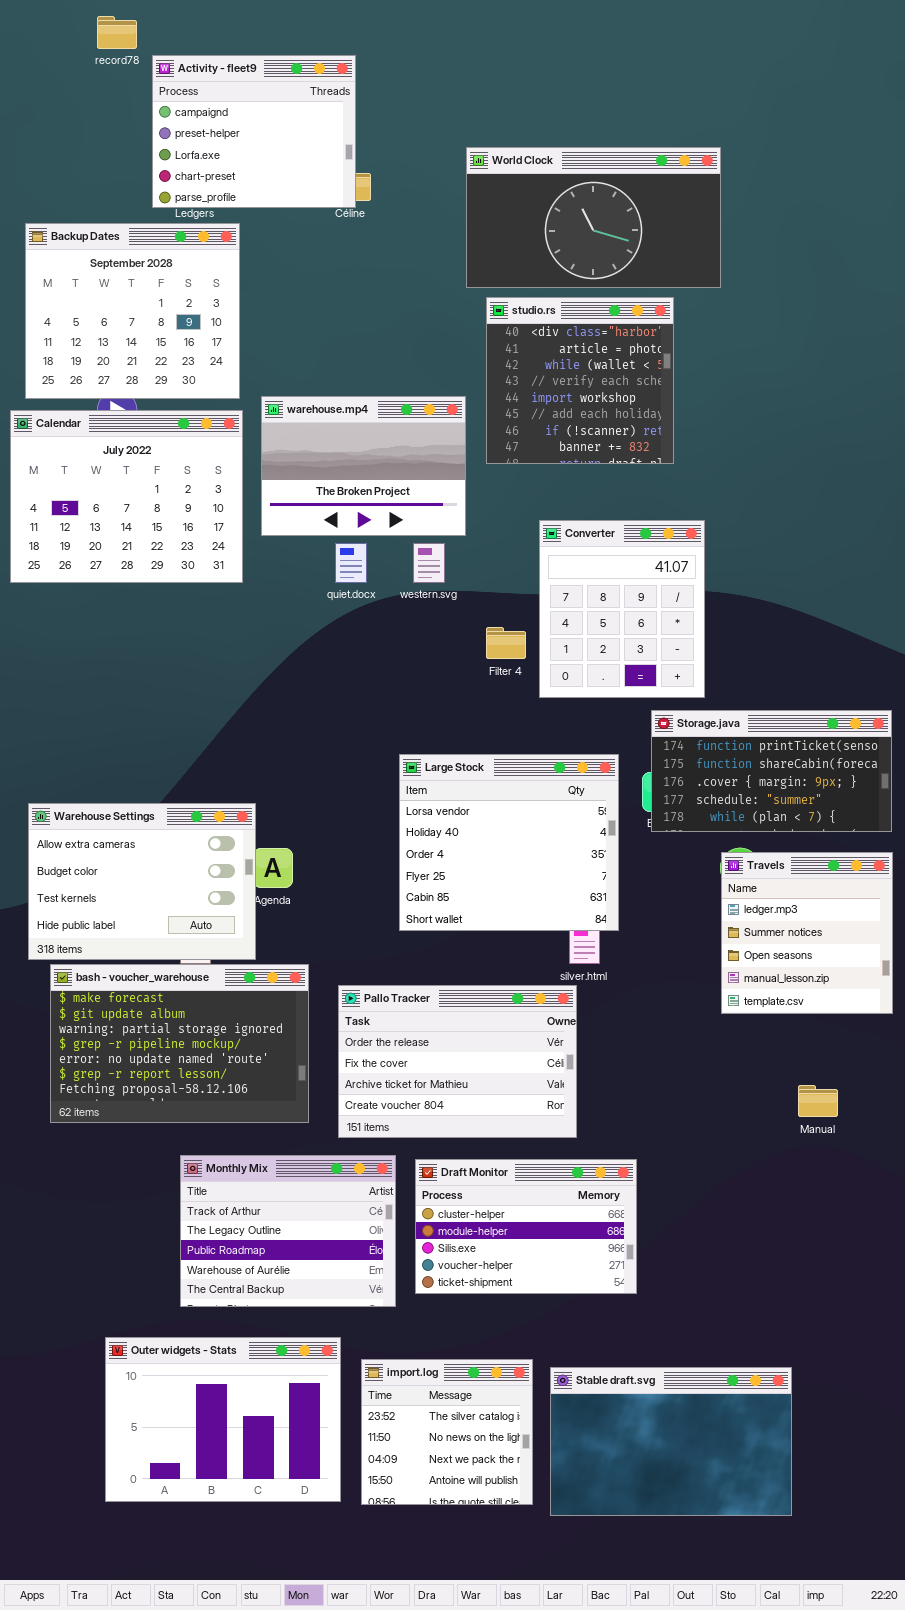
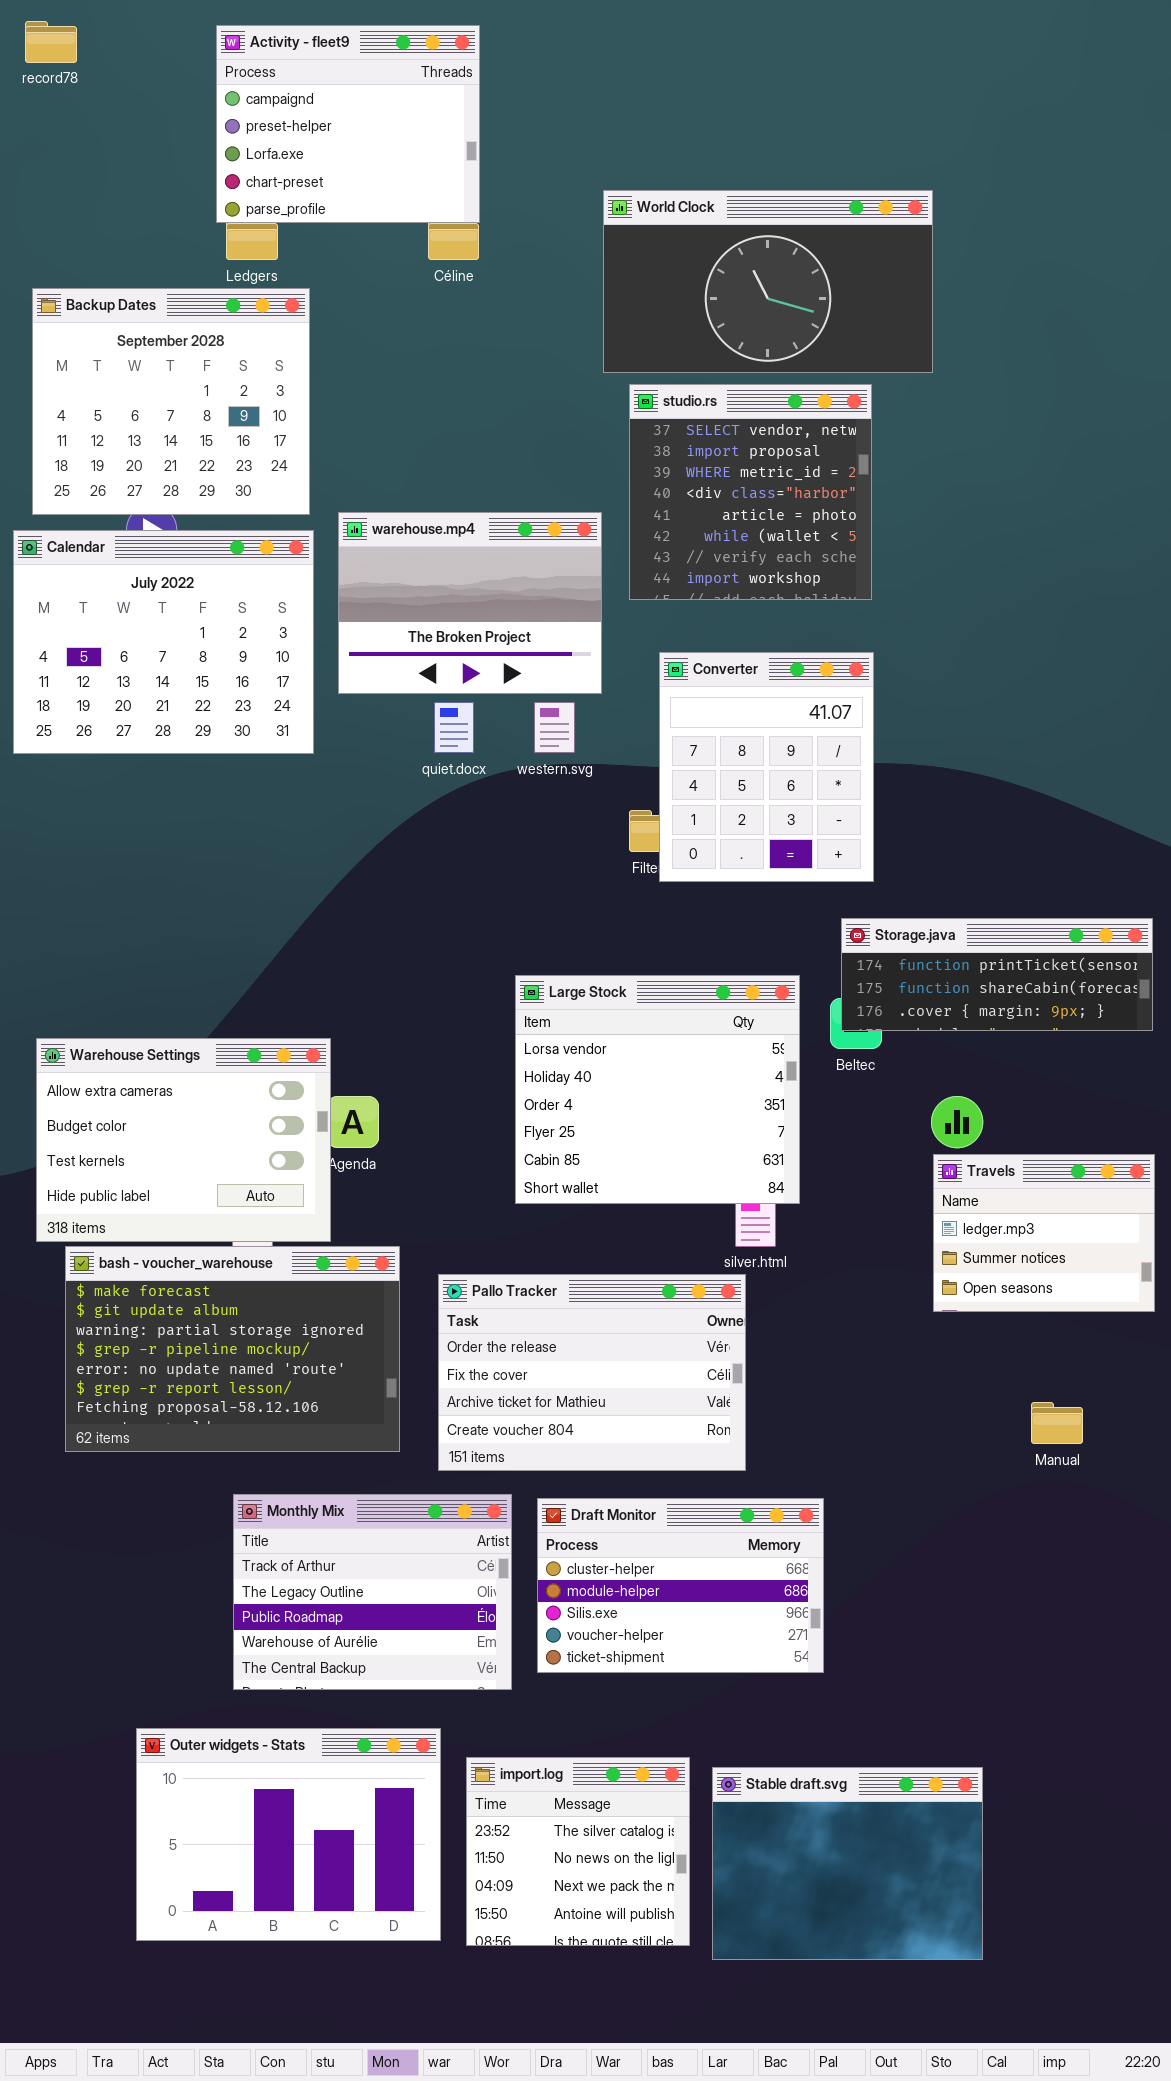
record78: [97,16,137,49] -> [25,21,77,63], moved
Activity - fleet9: [152,55,356,208] -> [216,25,480,223], moved
studio.rs: [486,297,674,464] -> [629,384,872,600], scrolled up 3 rows
Converter: [539,520,705,698] -> [659,652,874,882], moved
Storage.java: [651,710,892,832] -> [841,918,1153,1031], resized
Travels: [721,852,893,1014] -> [933,1154,1155,1312], resized
Stable draft.svg: [550,1367,792,1516] -> [712,1767,983,1960], resized

